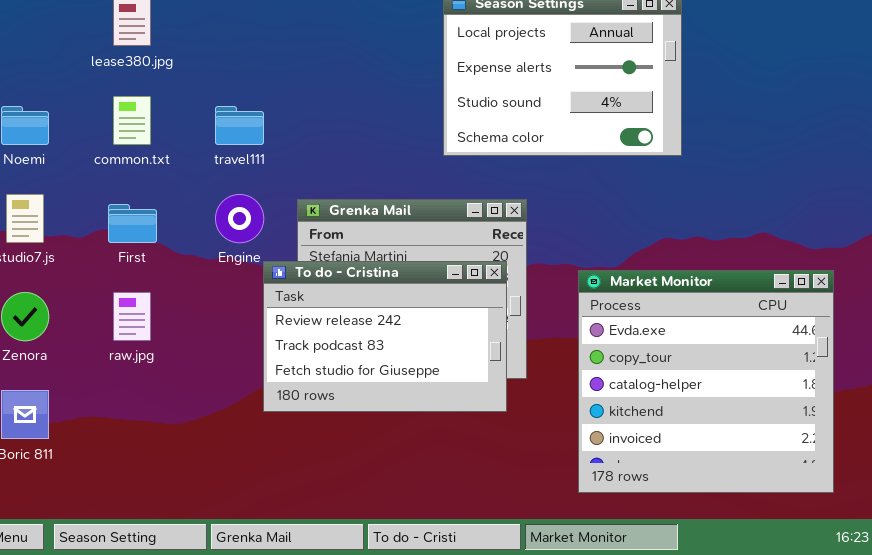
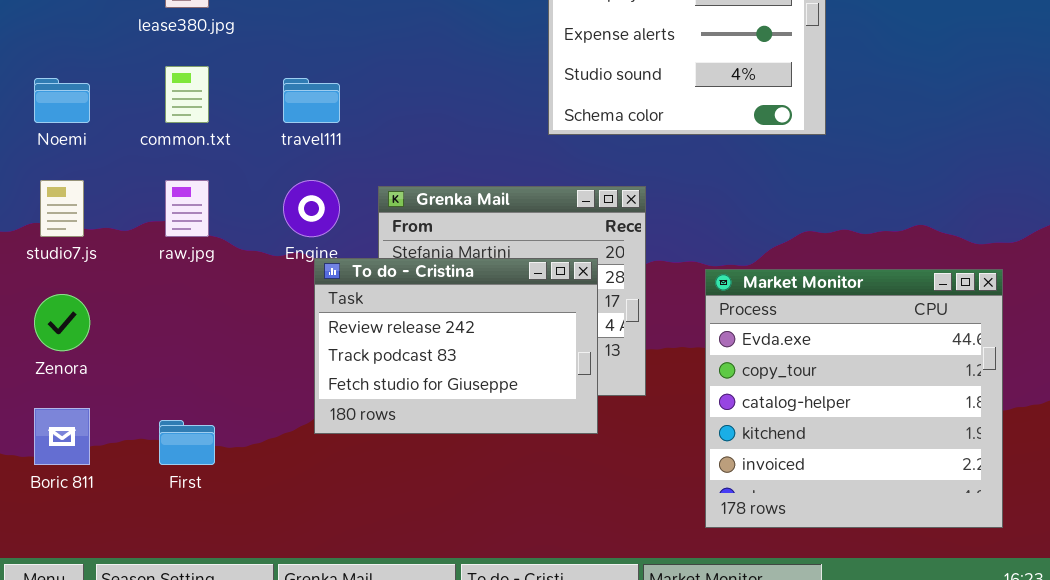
First: [108,204,157,243] -> [159,420,215,465], moved
To do - Cristina: [263,261,507,412] -> [314,258,598,434], moved
raw.jpg: [113,292,151,341] -> [165,180,209,237], moved

